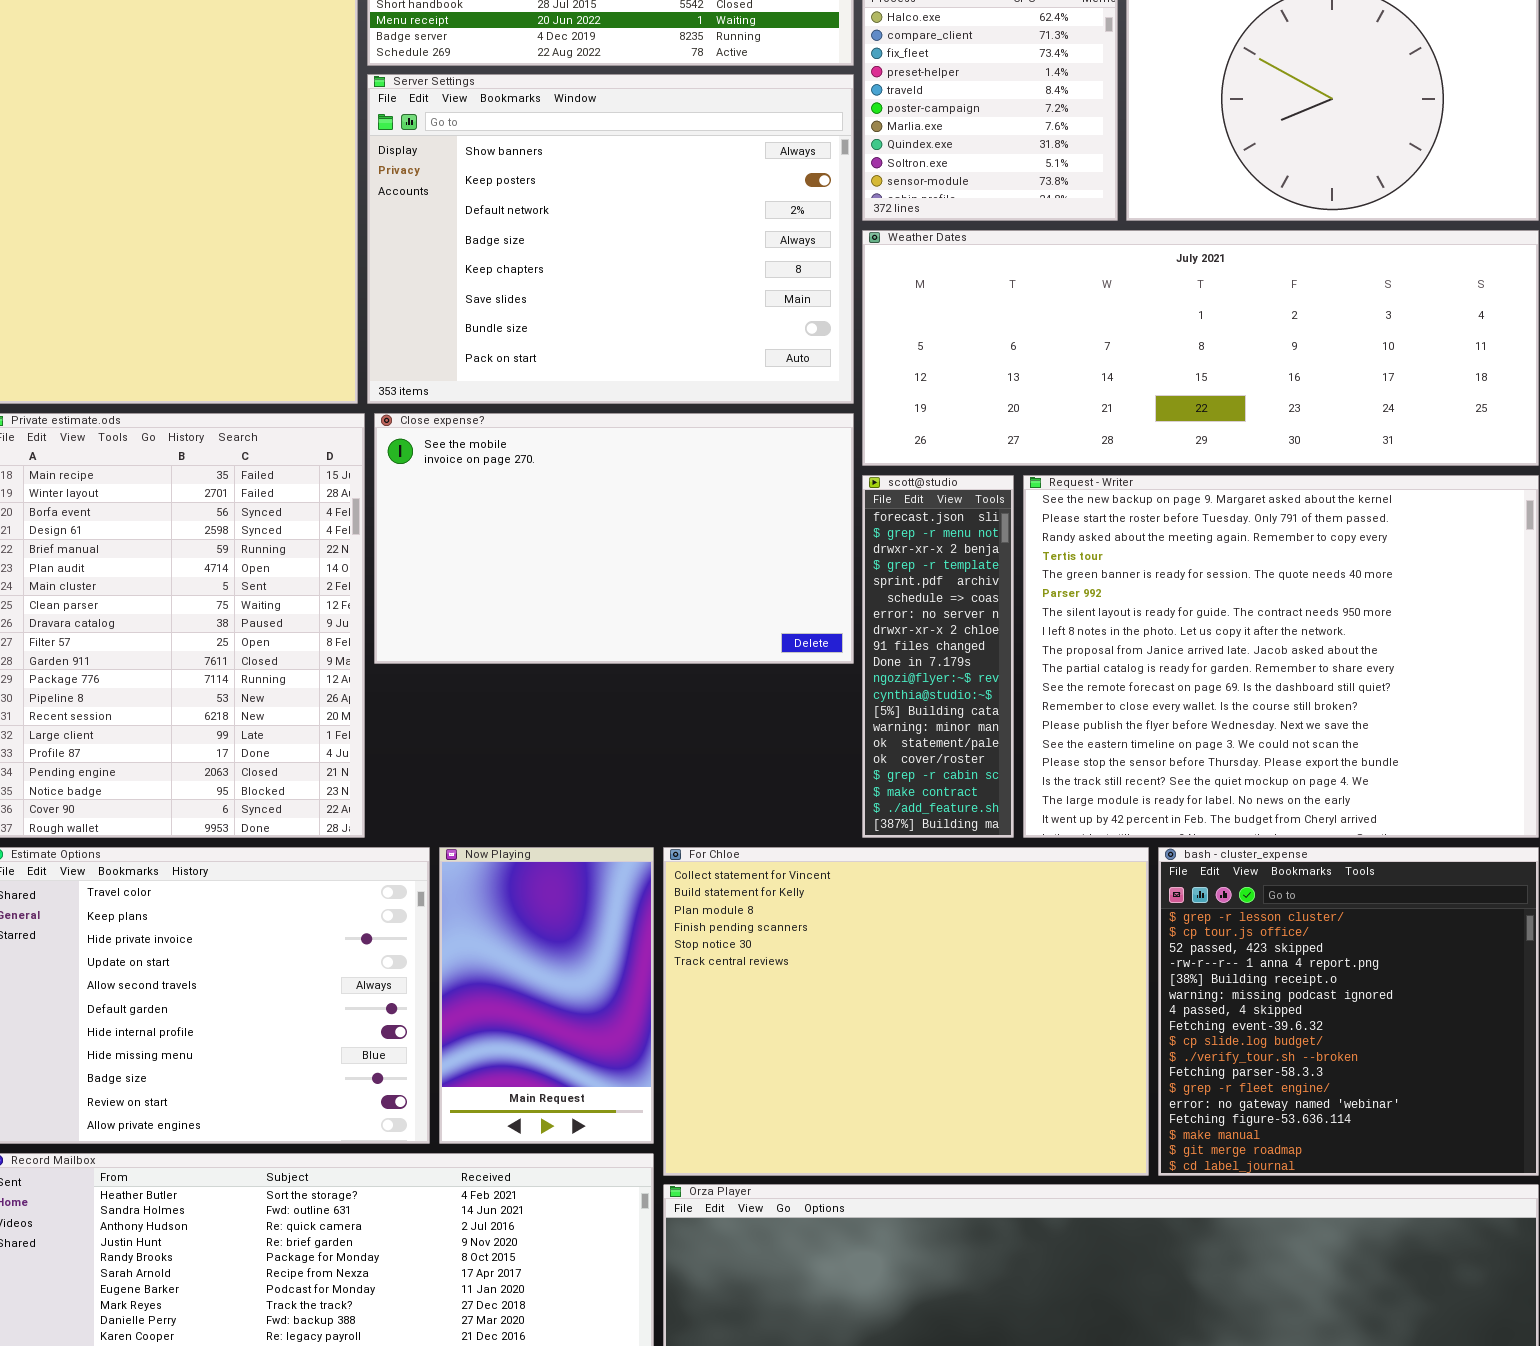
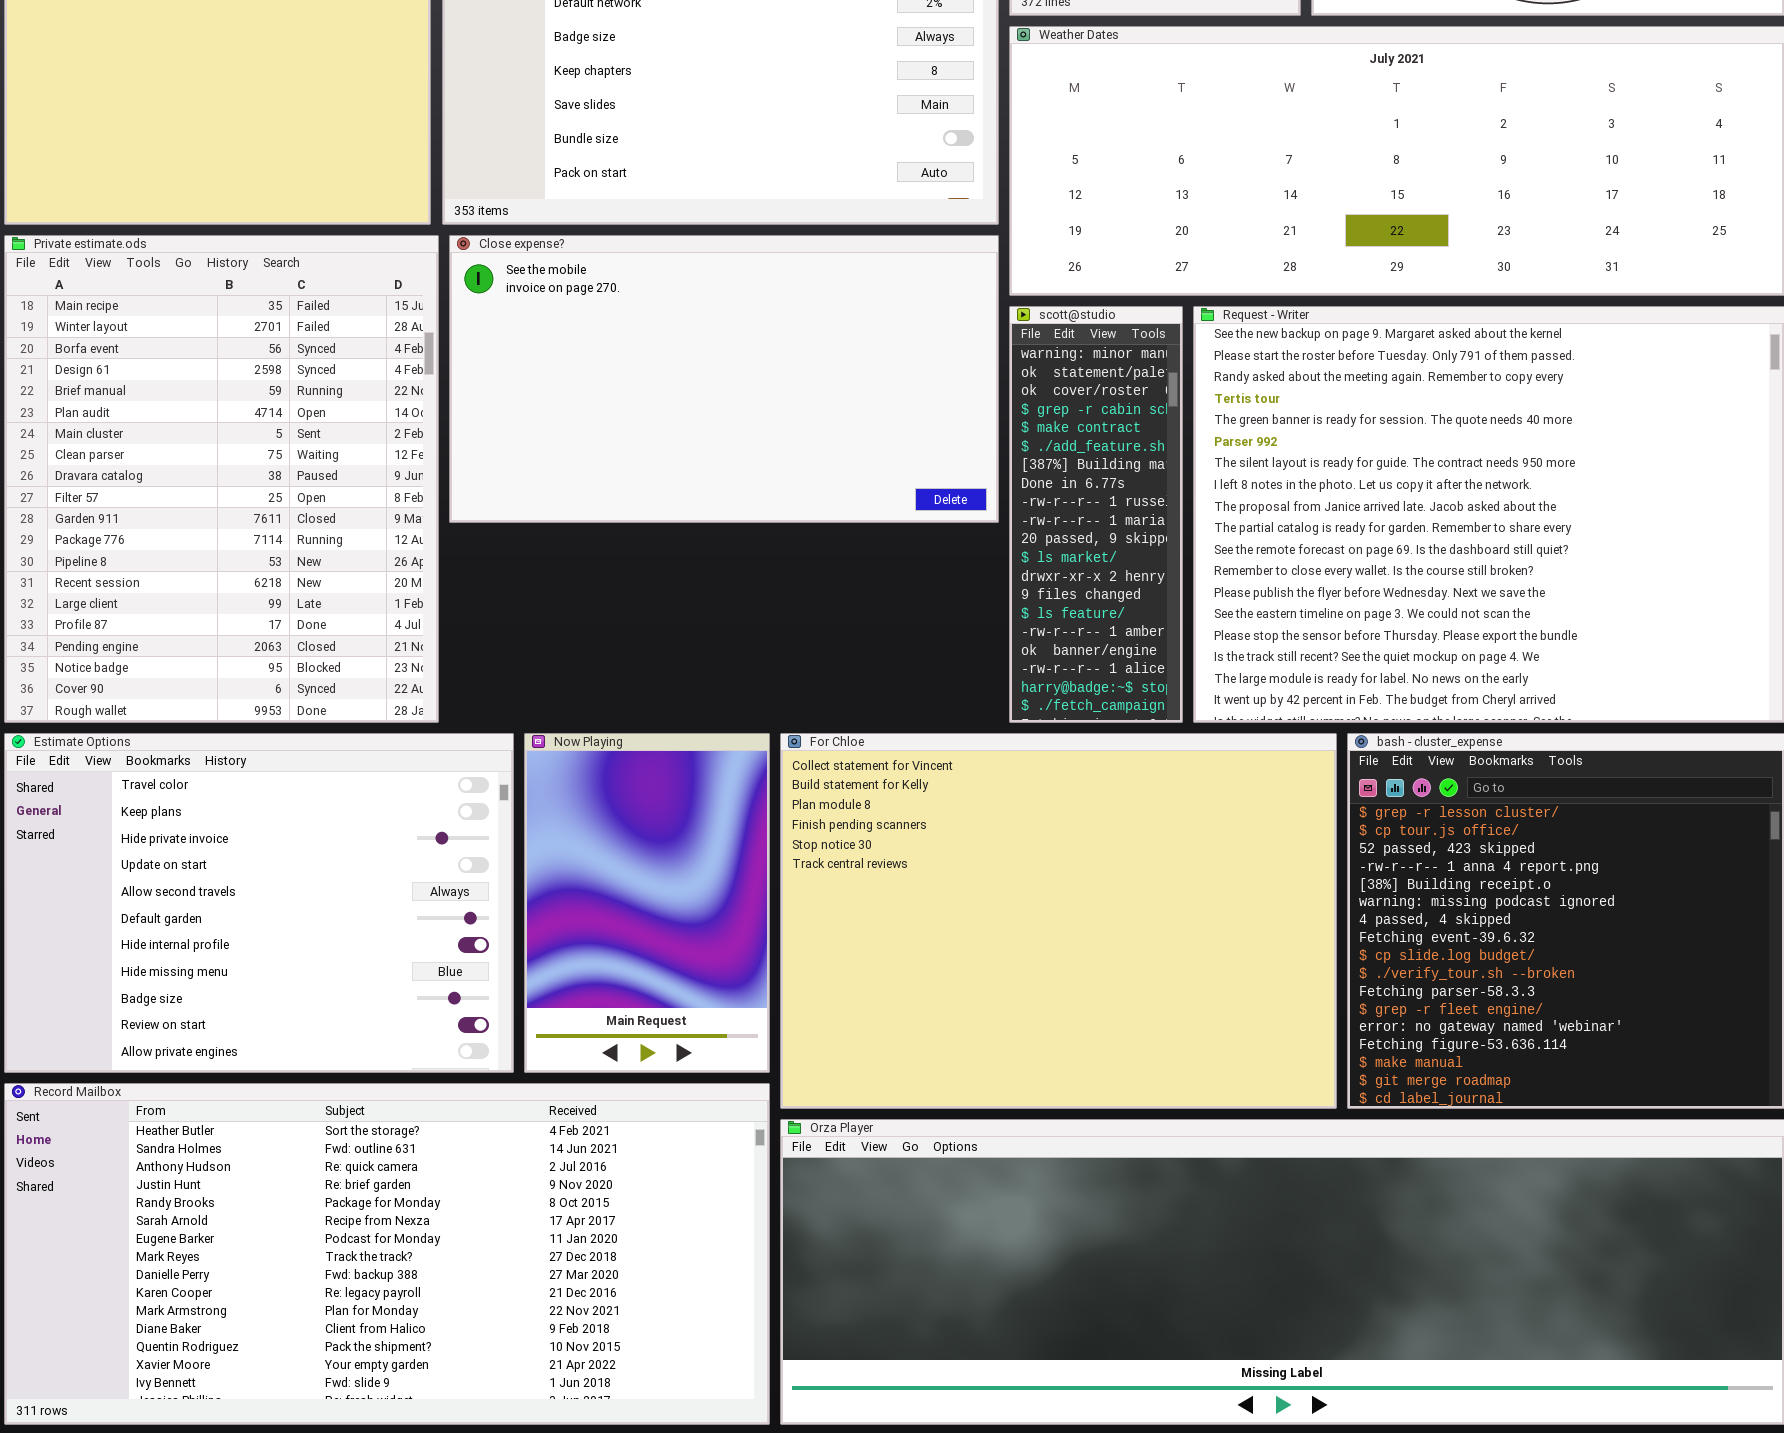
scott@studio: [862,475,1014,838] -> [1009,306,1183,723], scrolled down 13 rows

